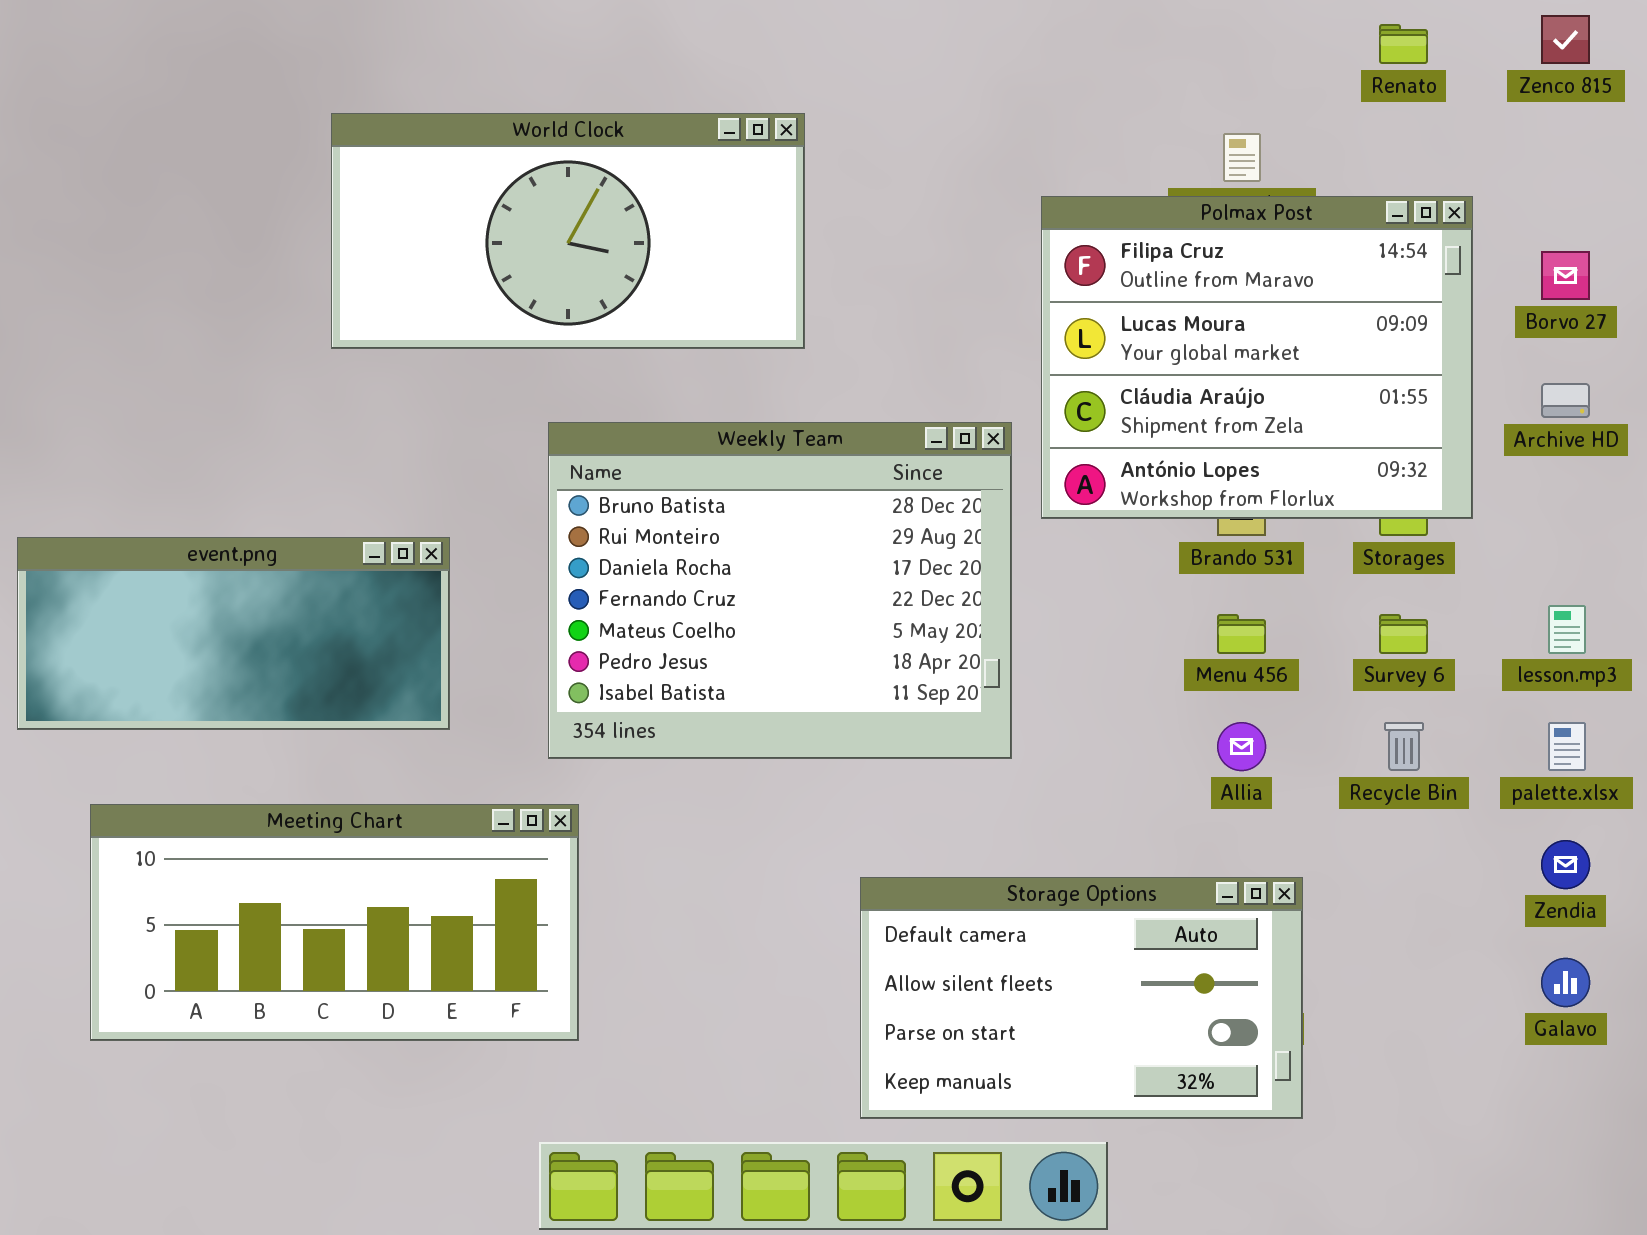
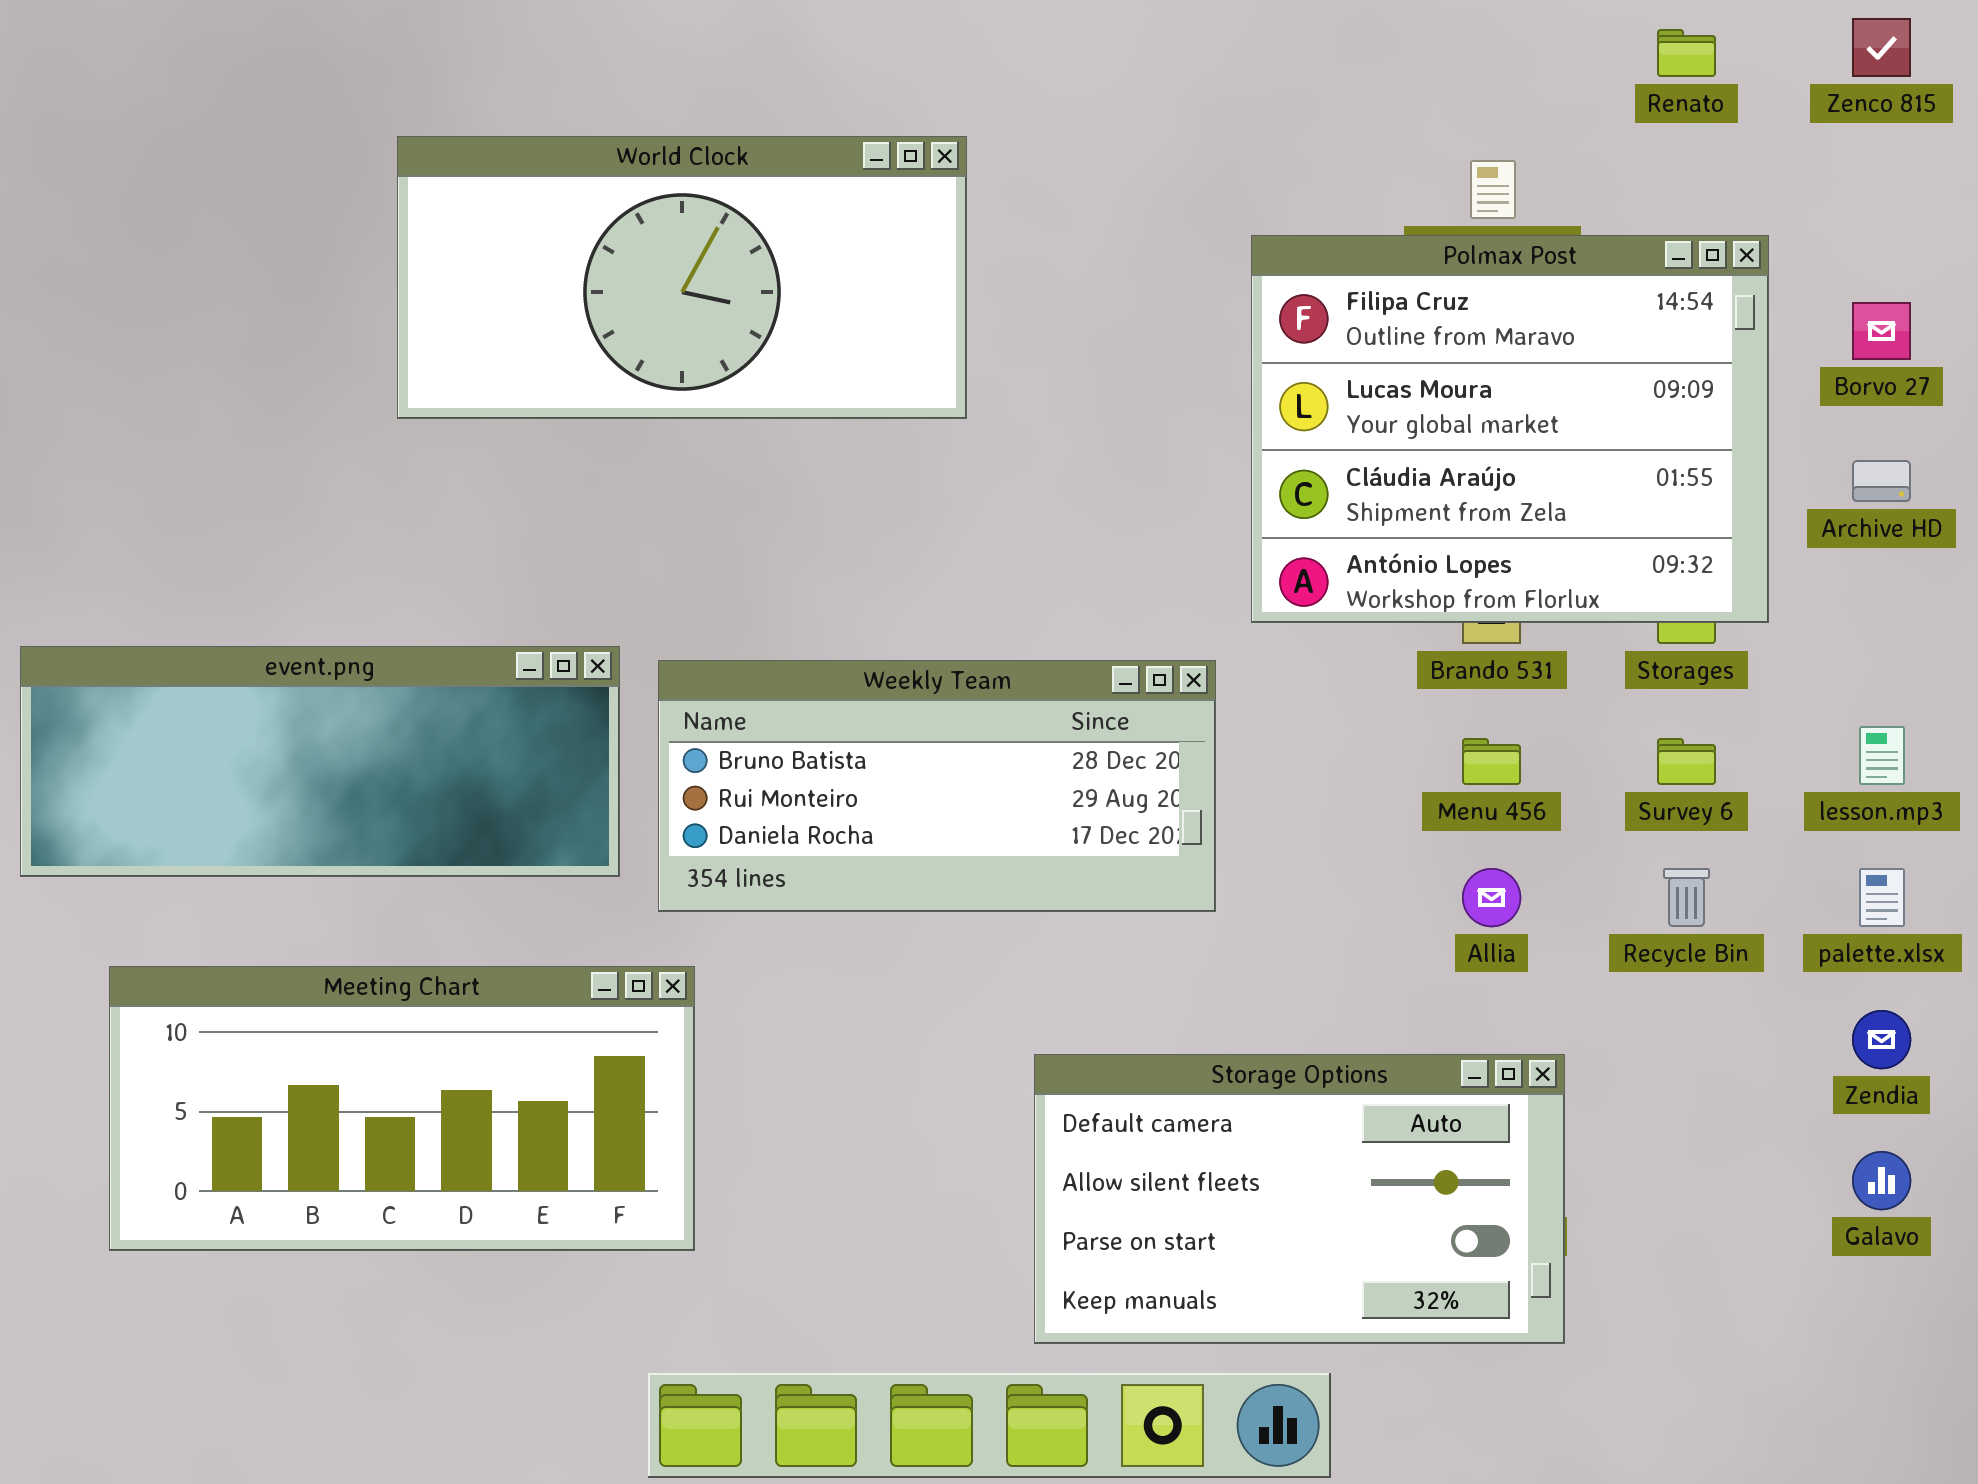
Weekly Team: [548,422,1012,759] -> [658,660,1216,912], resized
event.png: [17,537,450,730] -> [20,646,620,877], resized

